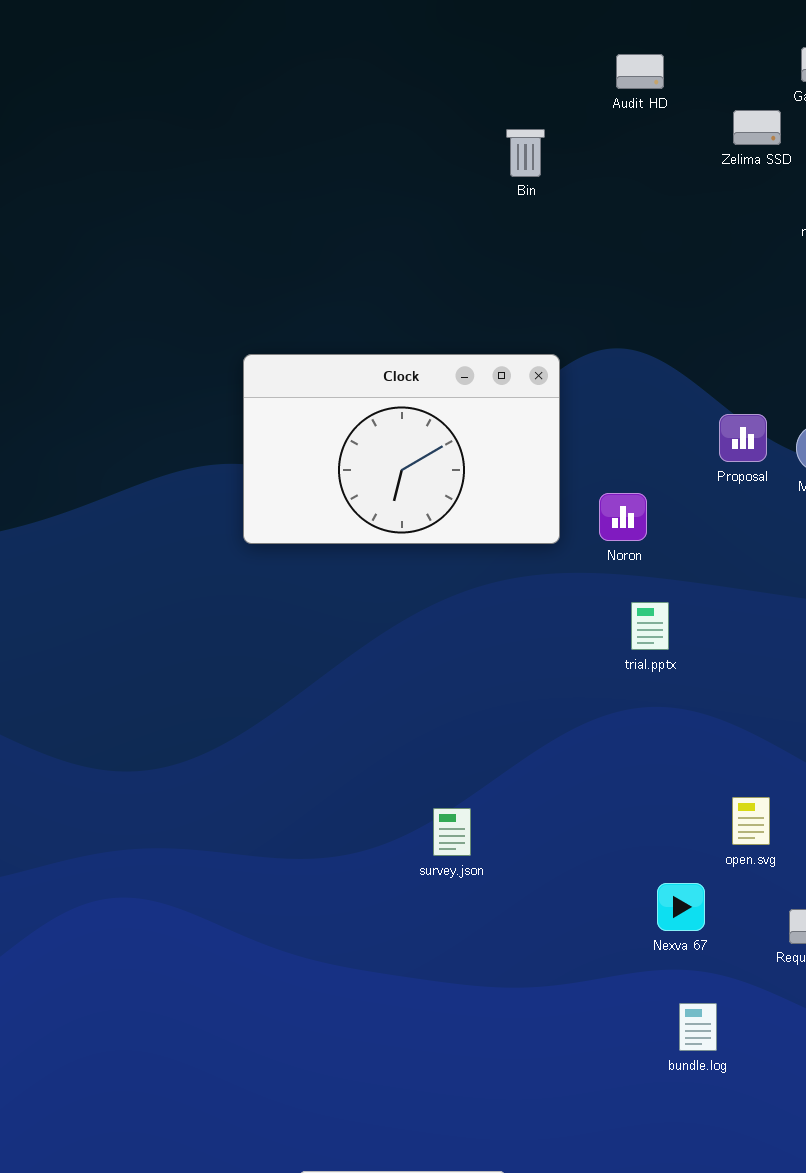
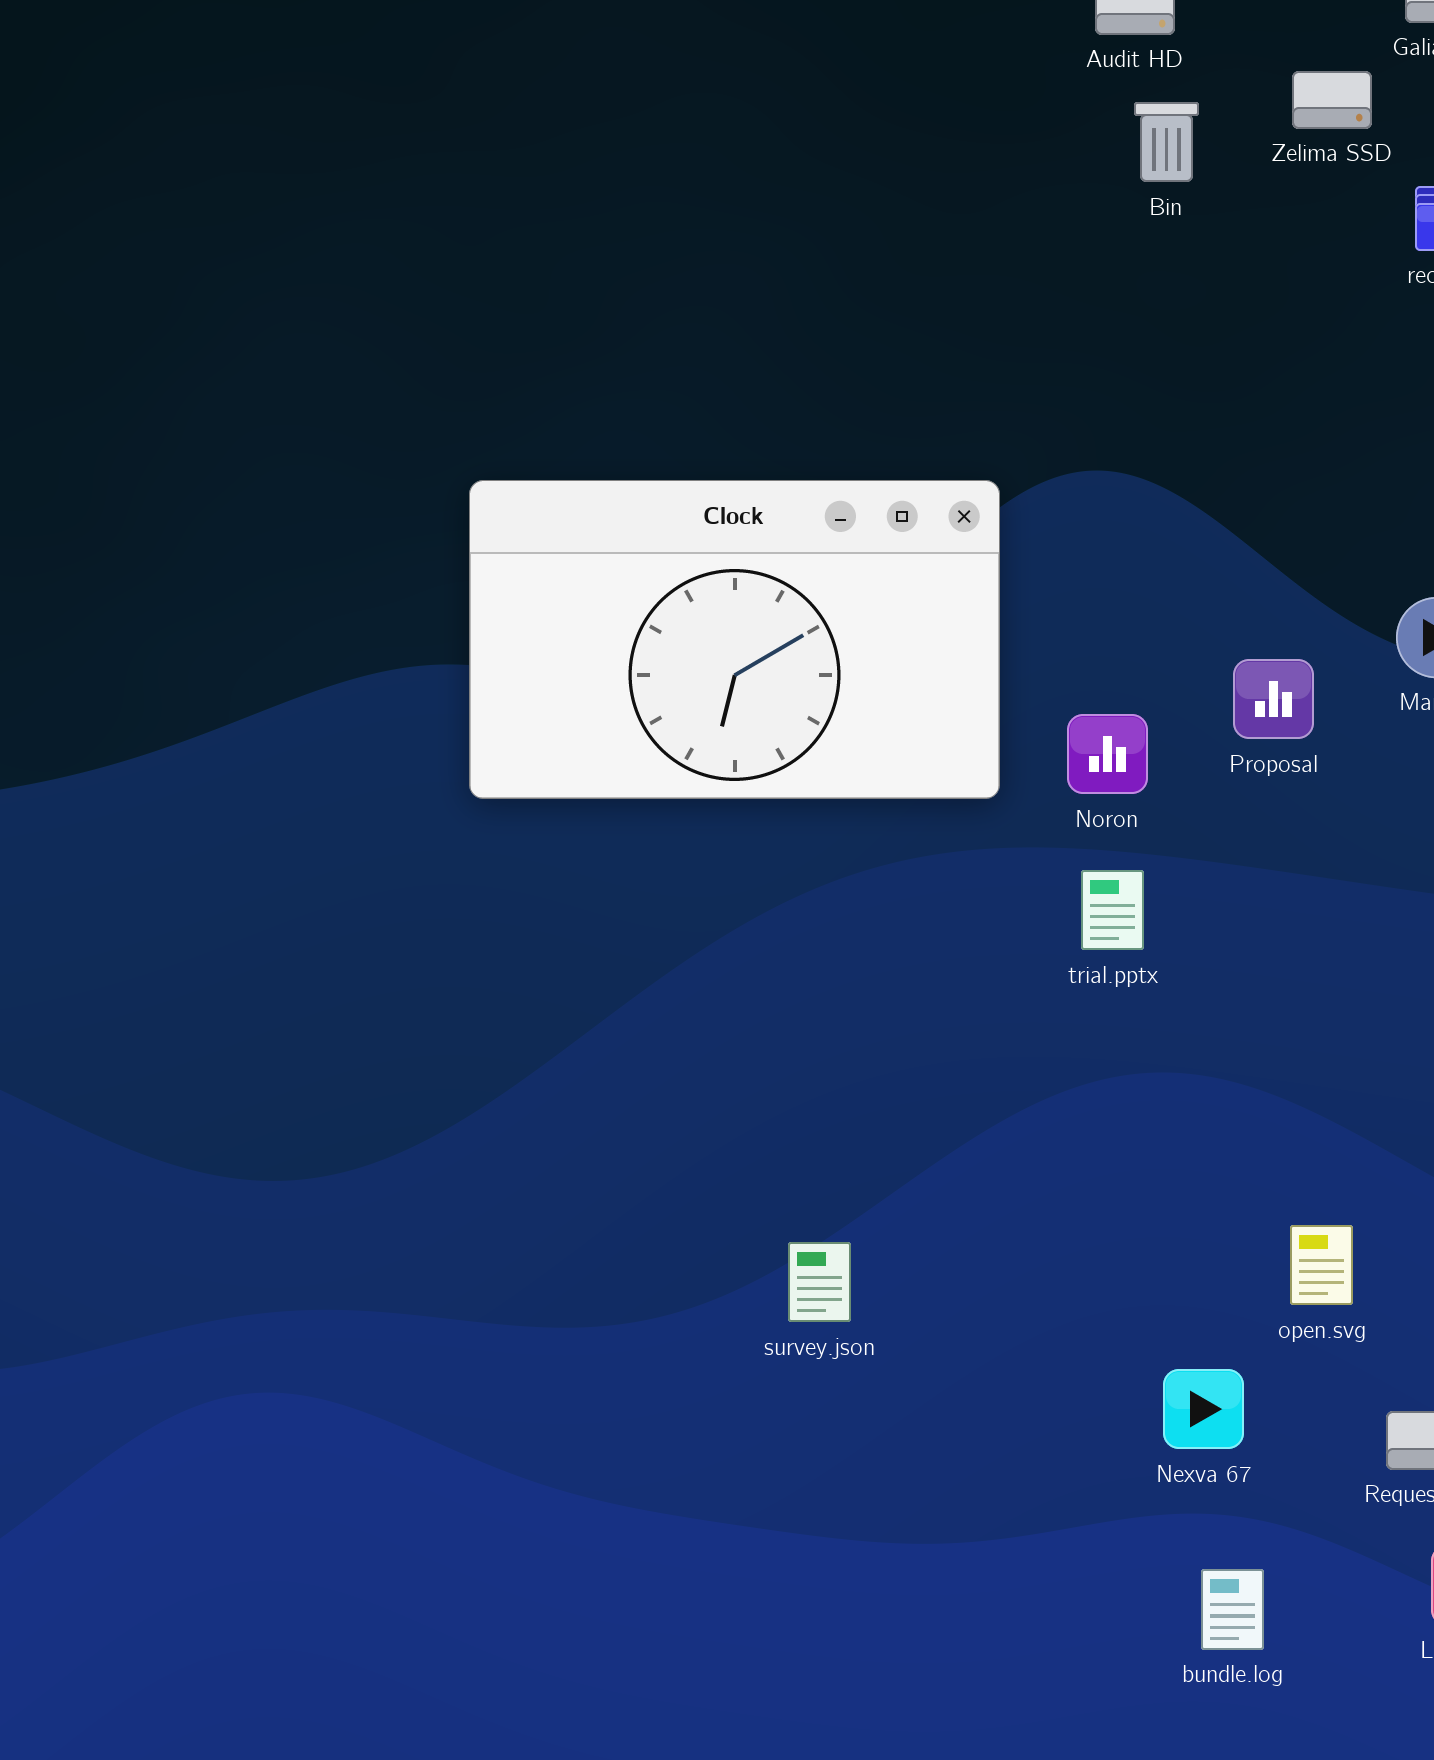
Bin: [506,129,545,177] -> [1134,102,1199,182], moved
Proposal: [719,414,767,462] -> [1233,659,1314,739], moved
trial.pptx: [631,602,669,650] -> [1081,870,1144,950], moved

